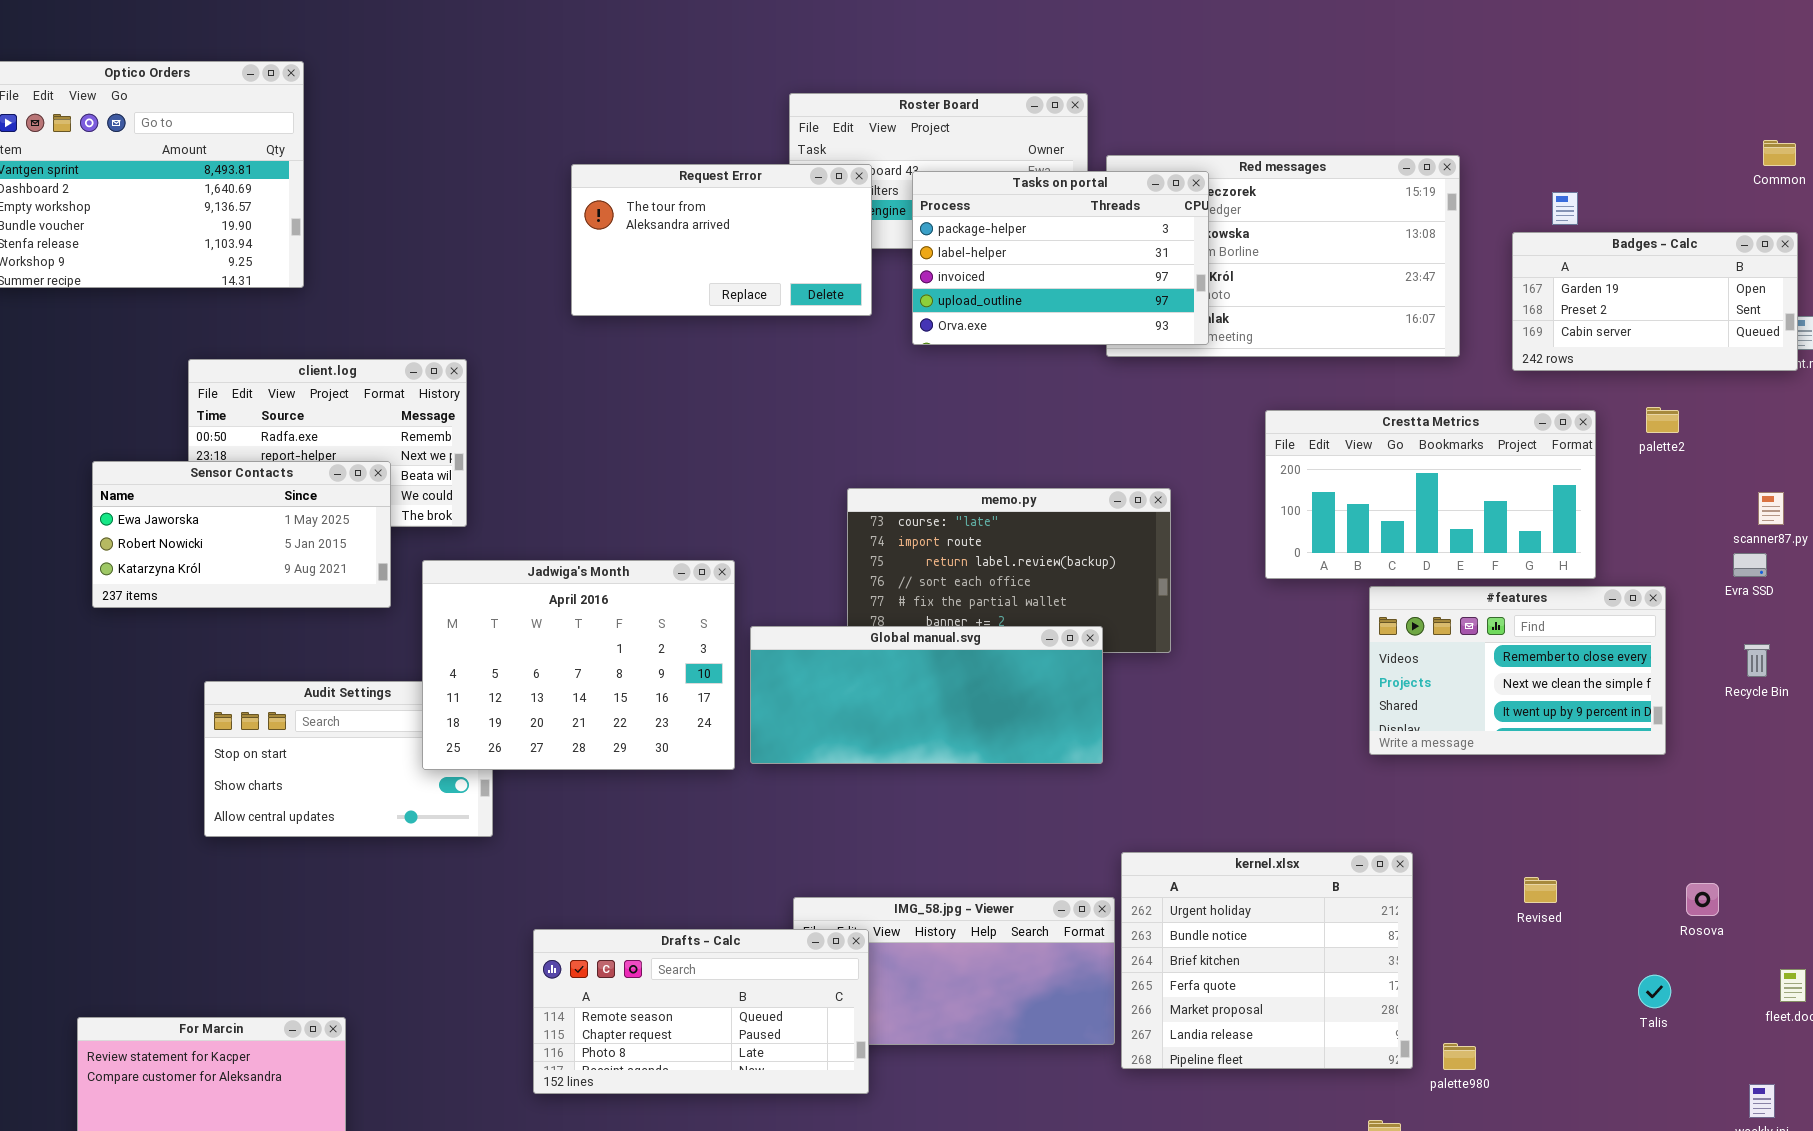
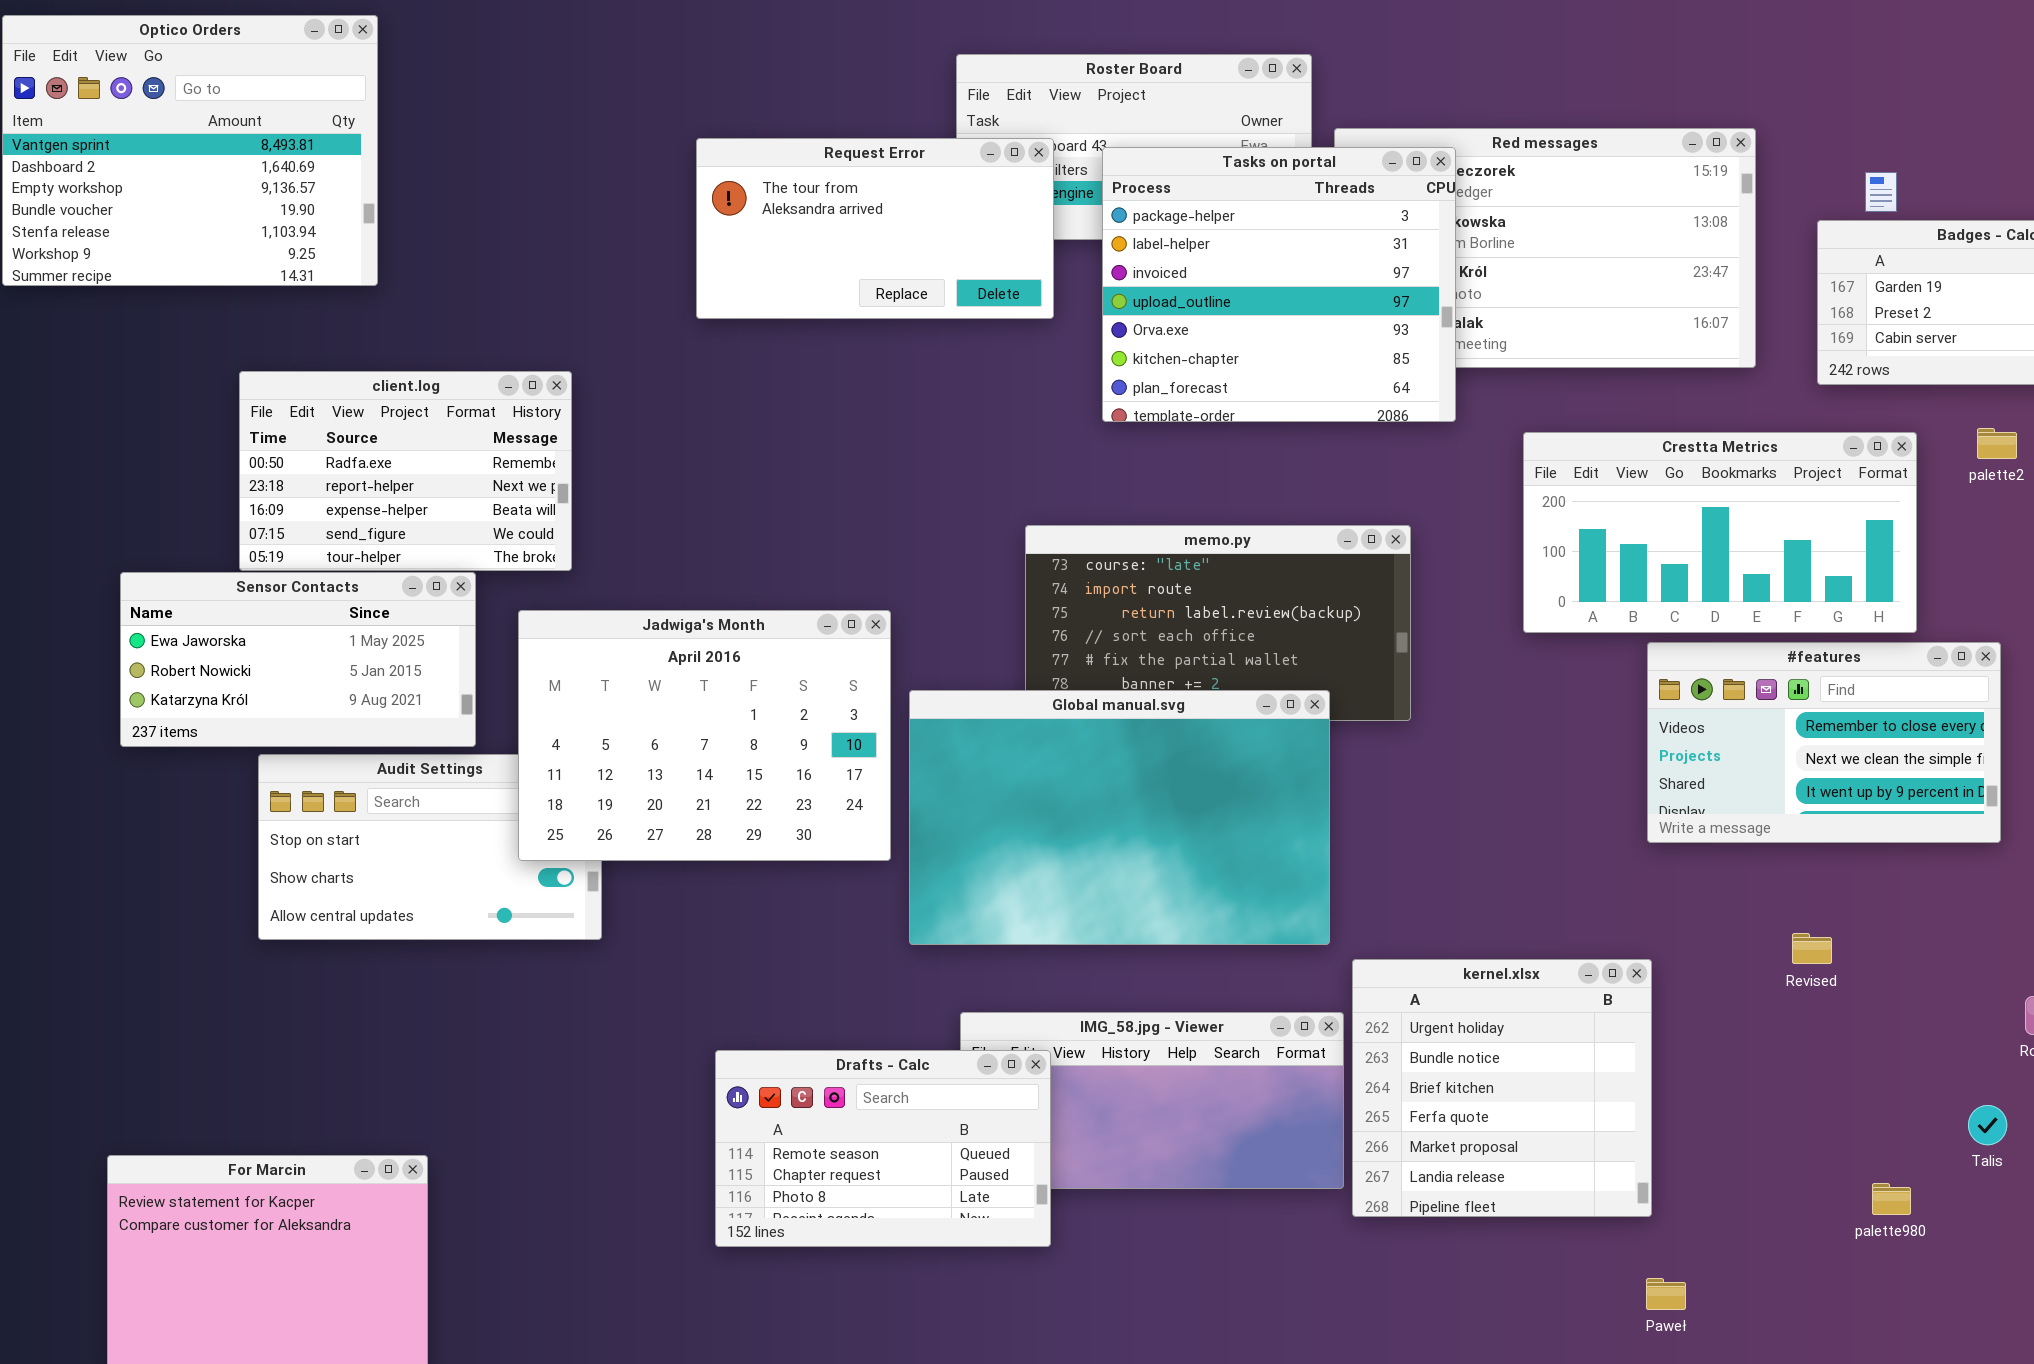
Tasks on portal: [912,171,1209,345] -> [1102,147,1456,422], resized
Sensor Contacts: [92,461,391,608] -> [120,572,476,747], moved
Global manual.svg: [750,626,1103,764] -> [909,690,1330,945], resized
kernel.xlsx: [1121,852,1413,1069] -> [1352,959,1652,1217], resized
Revised: [1524,877,1557,903] -> [1792,933,1832,964], moved
Drafts - Calc: [533,929,869,1094] -> [715,1050,1051,1247], resized
palette980: [1443,1043,1476,1070] -> [1872,1183,1911,1215], moved

